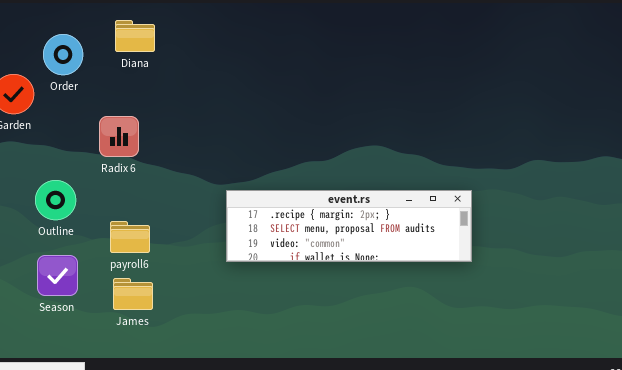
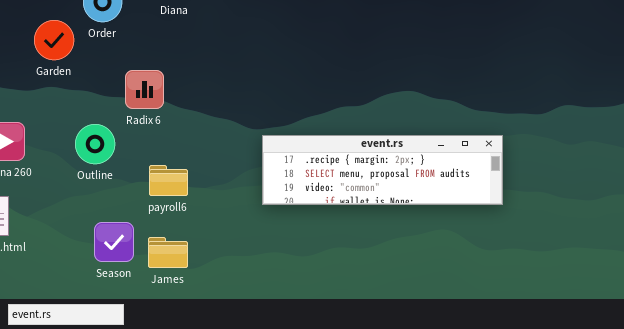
Radix 6: [99,116,139,157] -> [125,70,164,109], moved
Season: [37,255,78,296] -> [94,222,134,262], moved
James: [113,278,153,310] -> [148,237,188,268], moved

